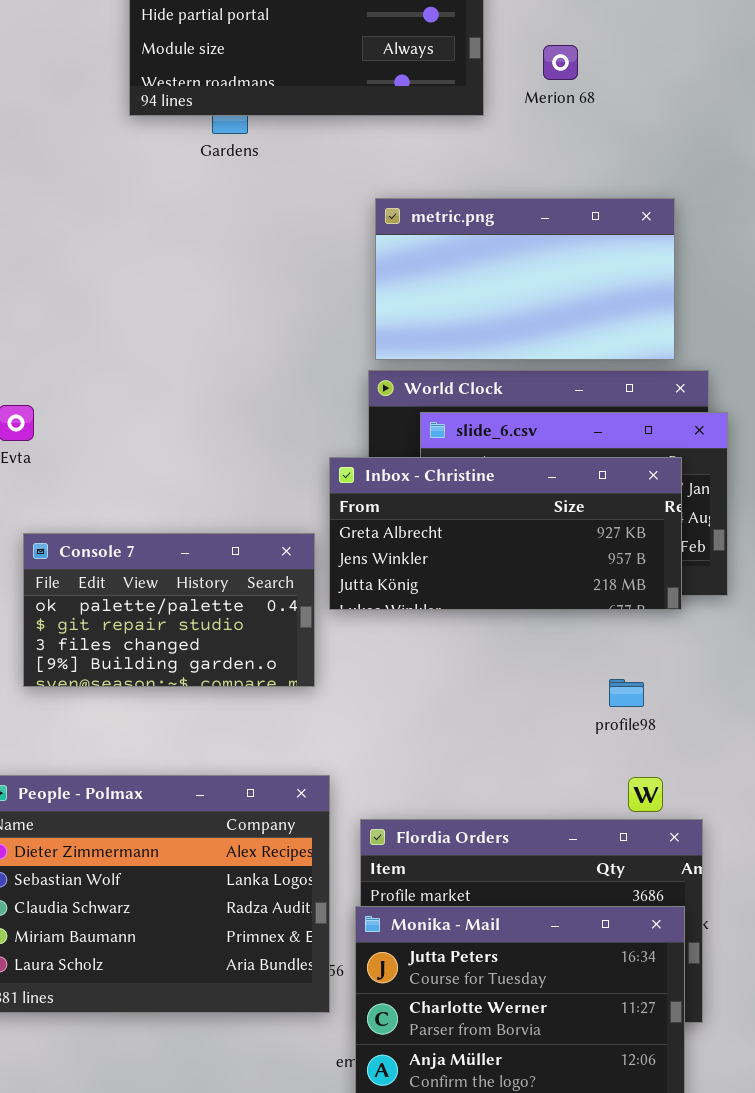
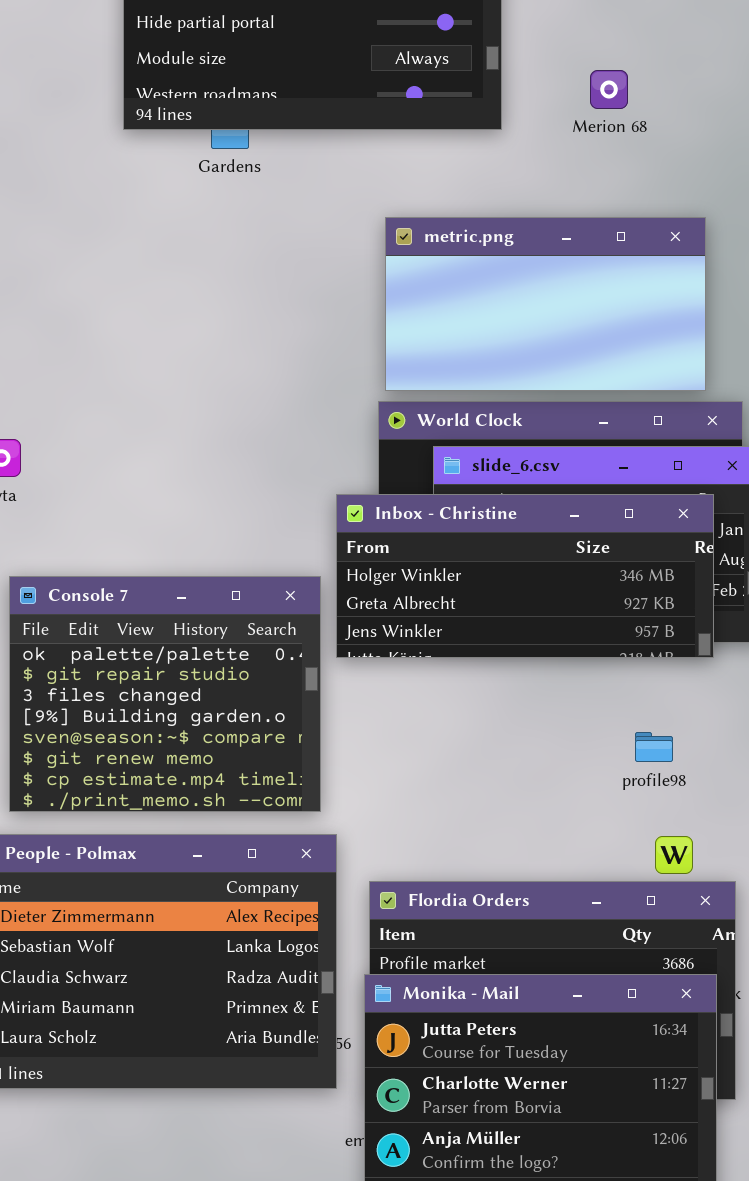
Merion 68: [543,45,578,80] -> [590,70,628,109], moved
Inbox - Christine: [329,457,682,610] -> [336,494,714,658], scrolled up 1 row
Console 7: [23,533,315,687] -> [9,576,321,812], resized

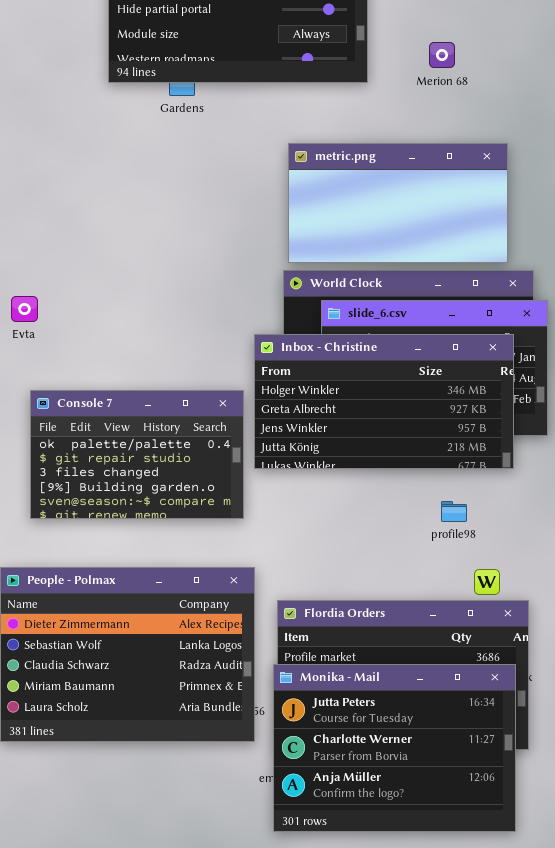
Inbox - Christine: [336,494,714,658] -> [254,334,514,469], resized
Console 7: [9,576,321,812] -> [30,390,244,519], resized
profile98: [635,732,673,762] -> [441,501,467,522], moved

